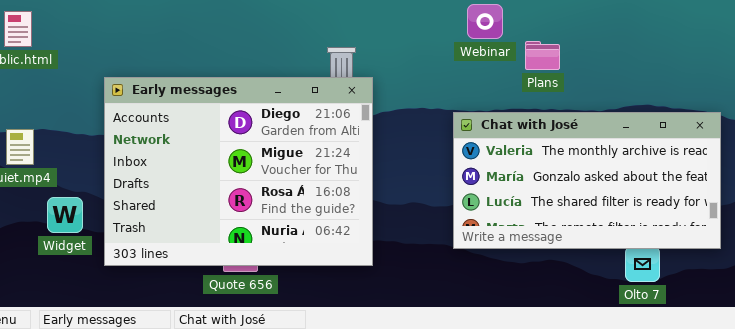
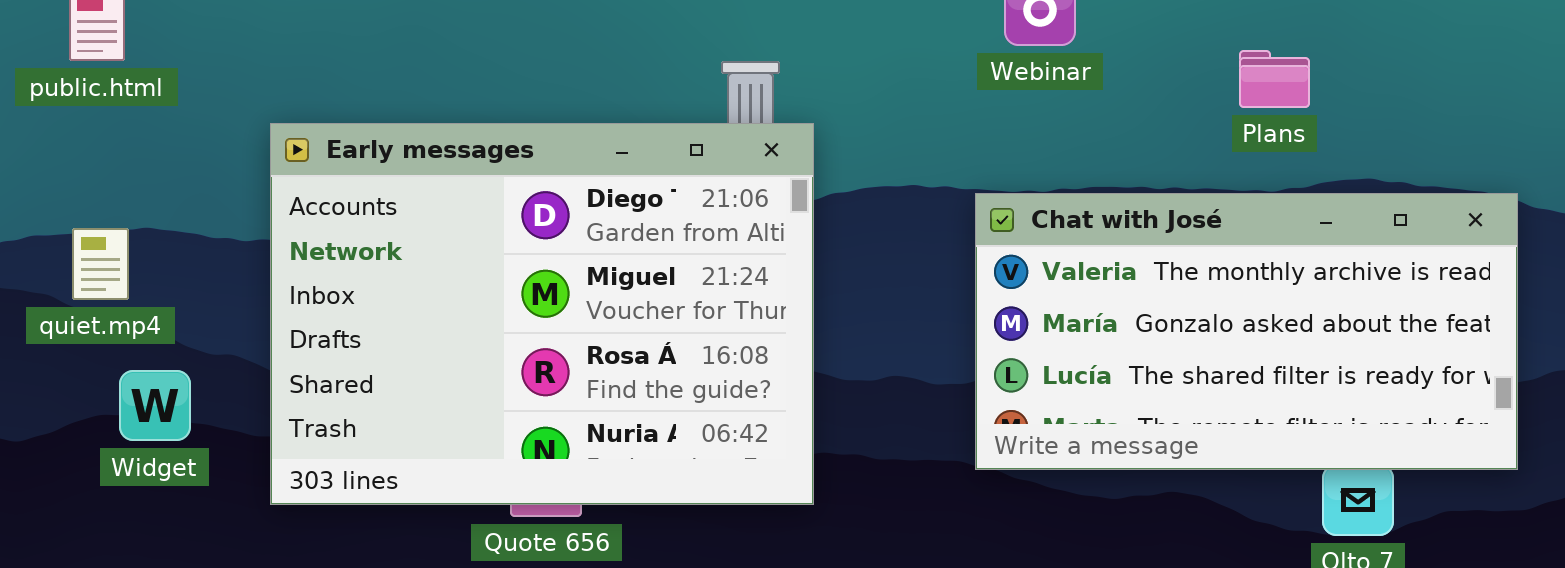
Plans: [525,41,560,70] -> [1239,50,1310,108], moved
Widget: [47,197,83,233] -> [119,370,191,441], moved

